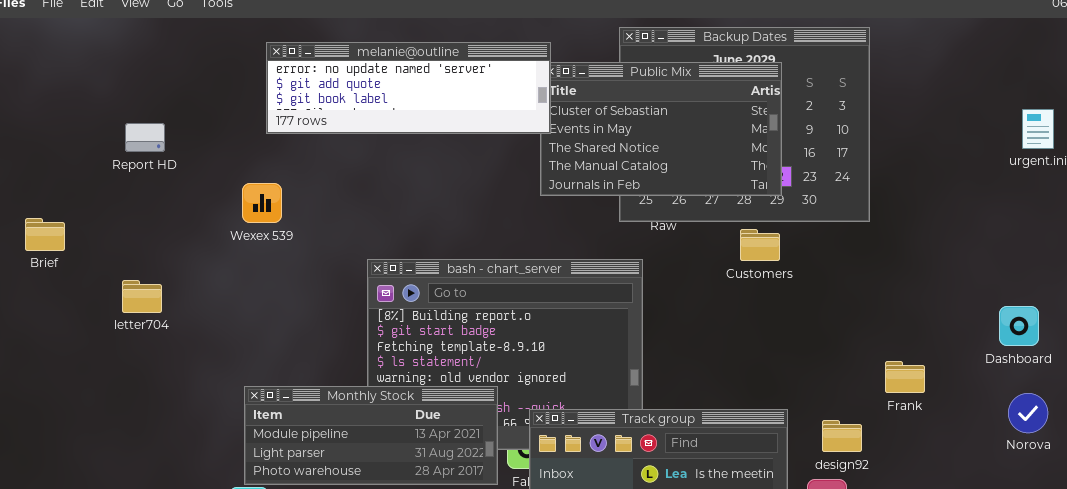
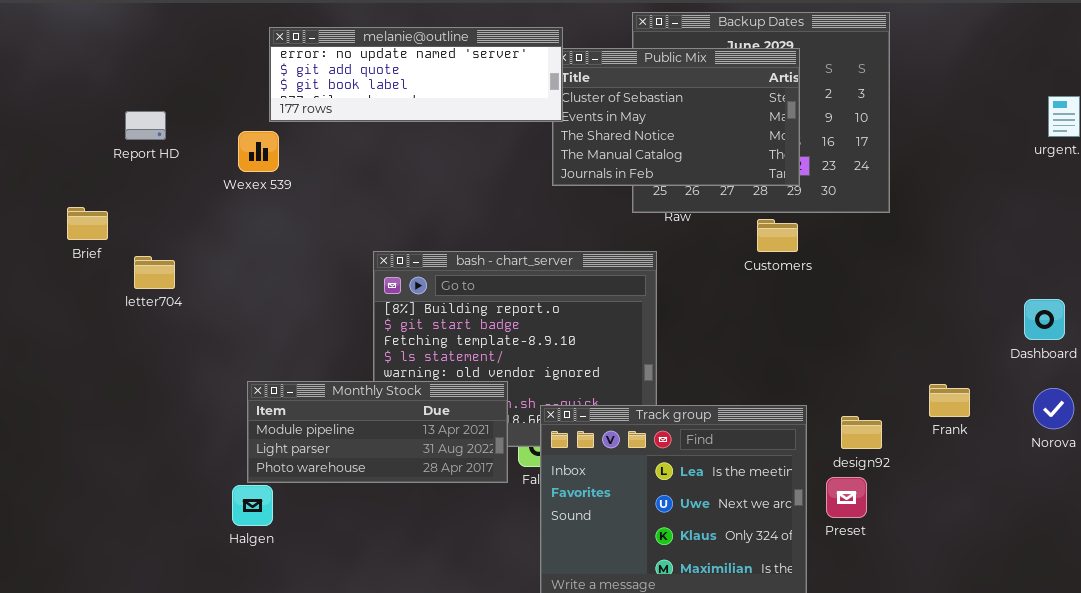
Wexex 539: [242,183,282,223] -> [238,131,279,172], moved
Brief: [25,218,65,251] -> [67,207,108,240], moved
letter704: [122,280,162,313] -> [134,256,175,289], moved
Frank: [885,361,925,393] -> [929,384,970,417], moved

